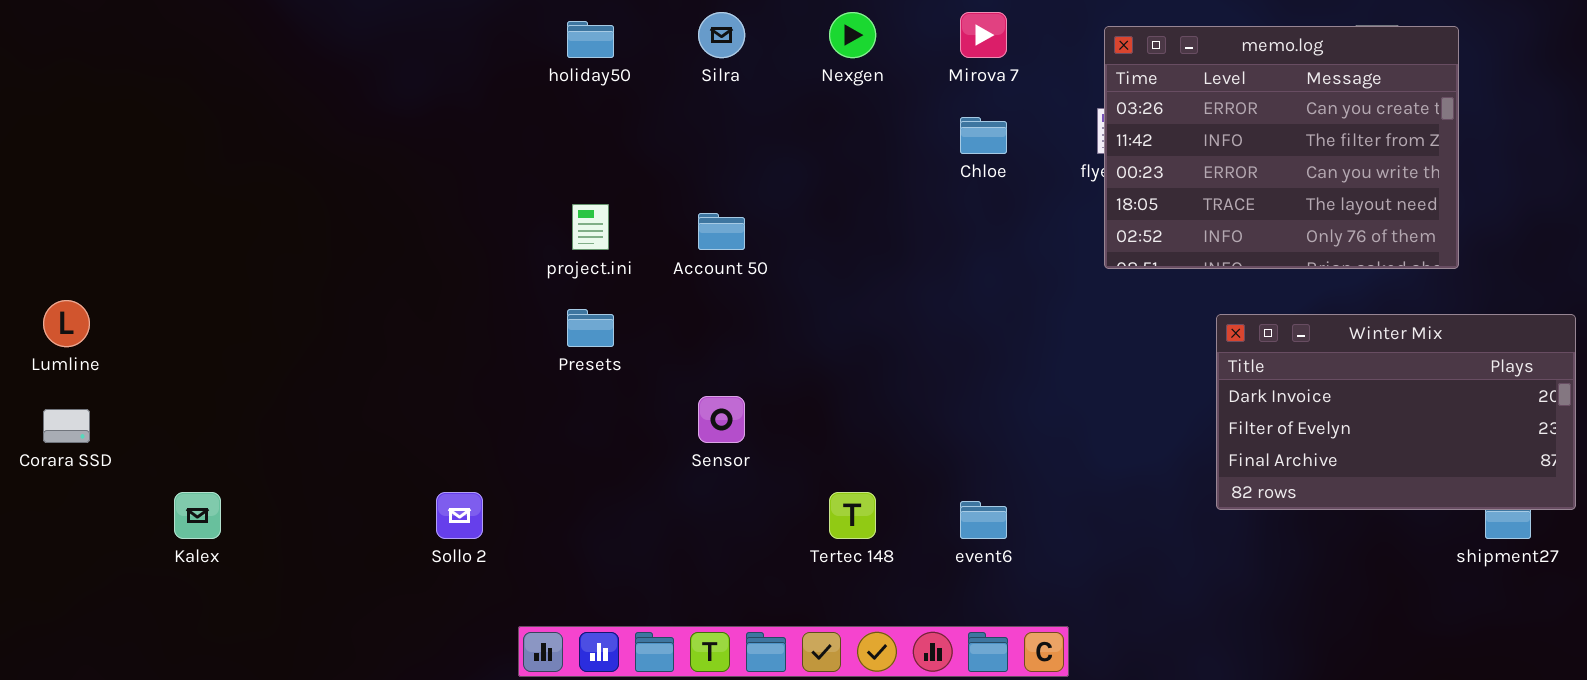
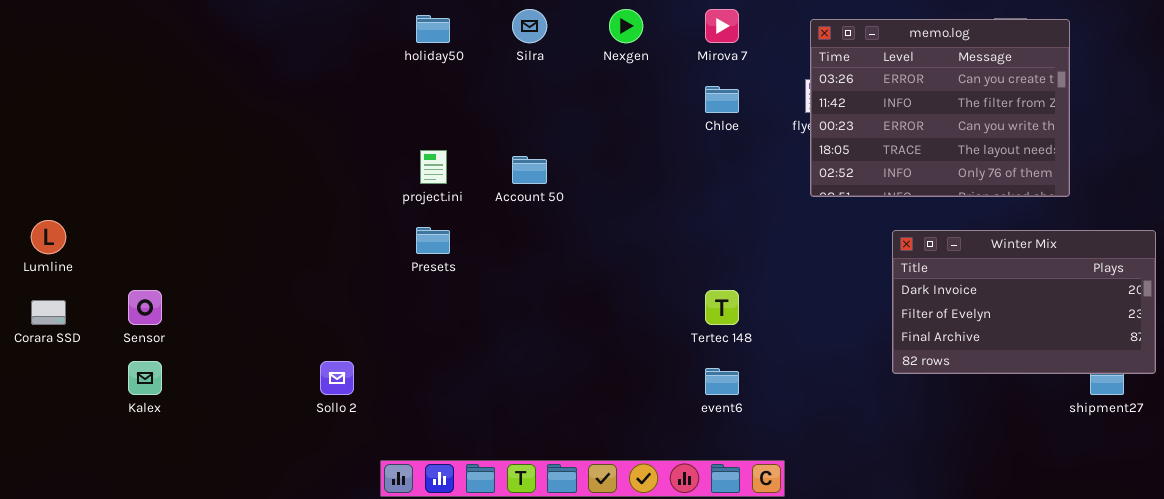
Sensor: [698,396,745,443] -> [128,290,162,325], moved
Tertec 148: [829,492,876,539] -> [705,290,739,325], moved

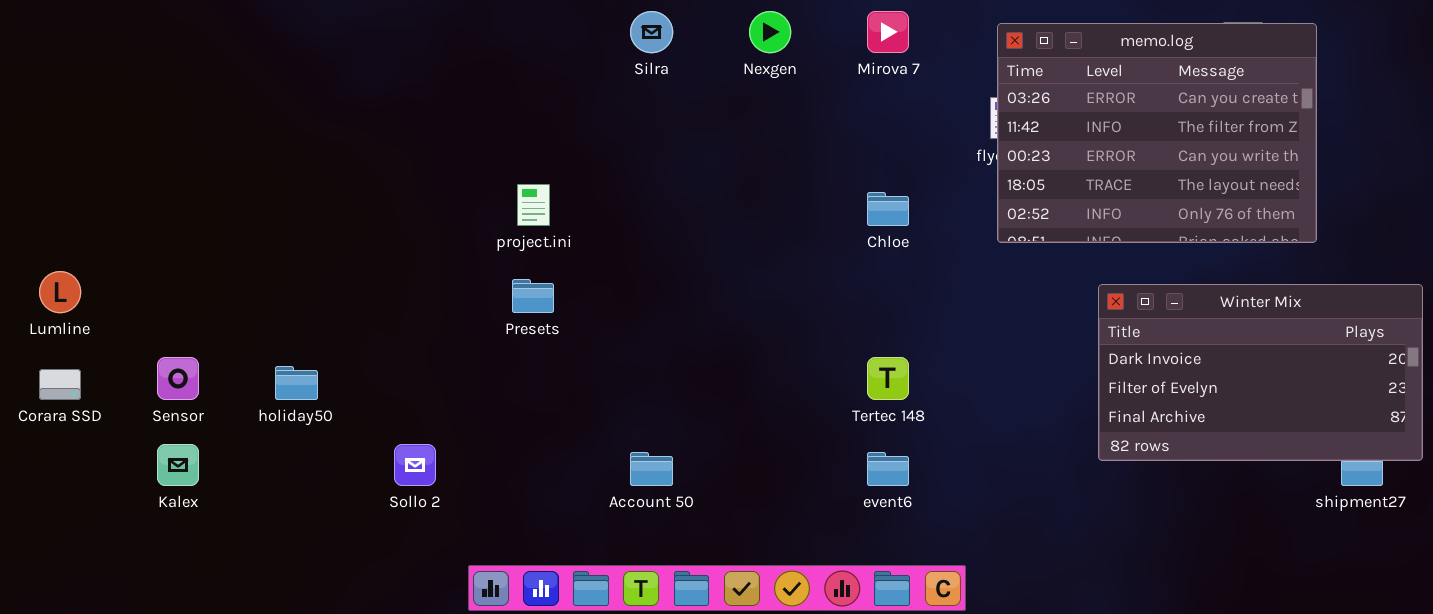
holiday50: [416,15,450,43] -> [275,366,318,400], moved
Chloe: [705,86,739,113] -> [867,192,909,226], moved
Account 50: [512,156,547,184] -> [630,452,673,486], moved

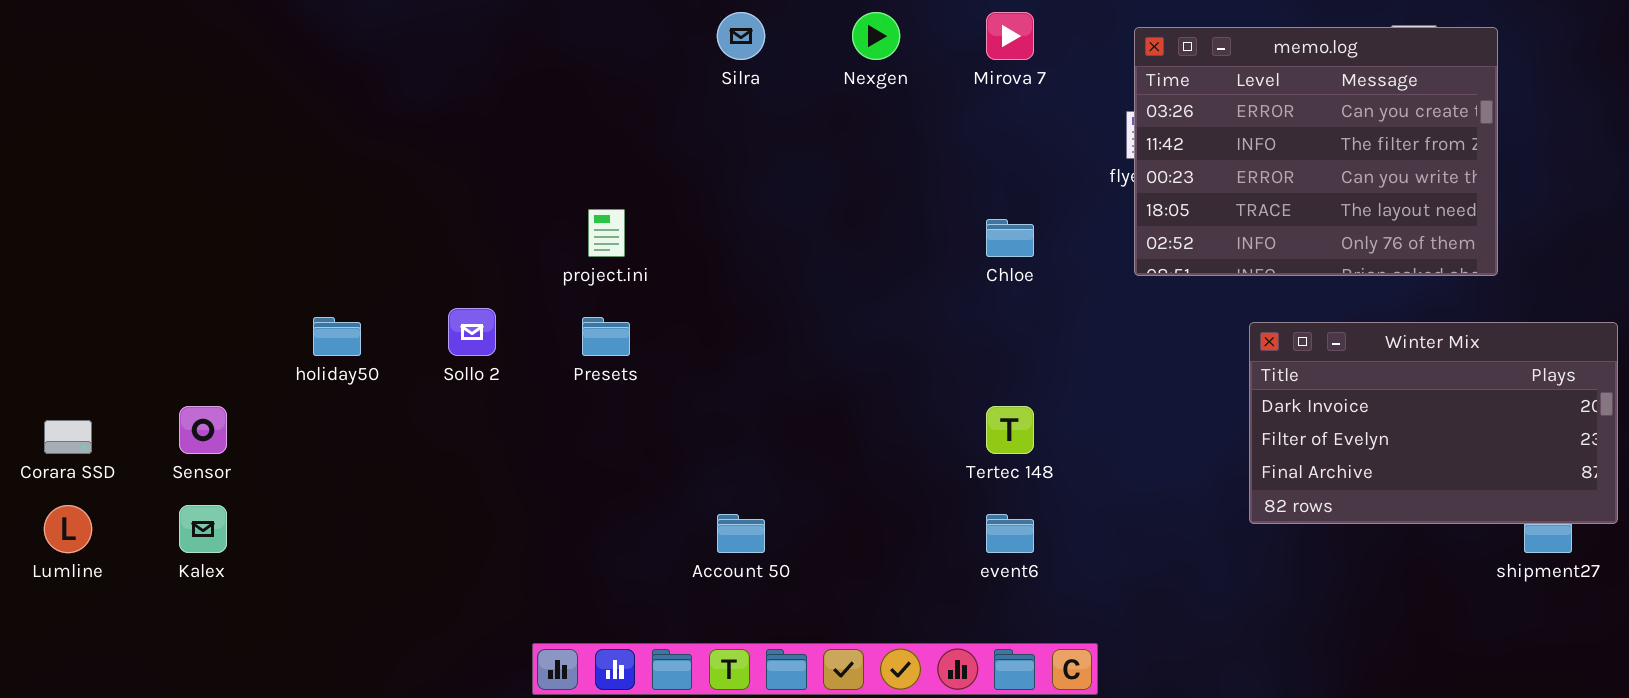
Lumline: [39,271,81,313] -> [44,505,92,553], moved
holiday50: [275,366,318,400] -> [313,317,361,356], moved
Sollo 2: [394,444,436,486] -> [448,308,496,356], moved

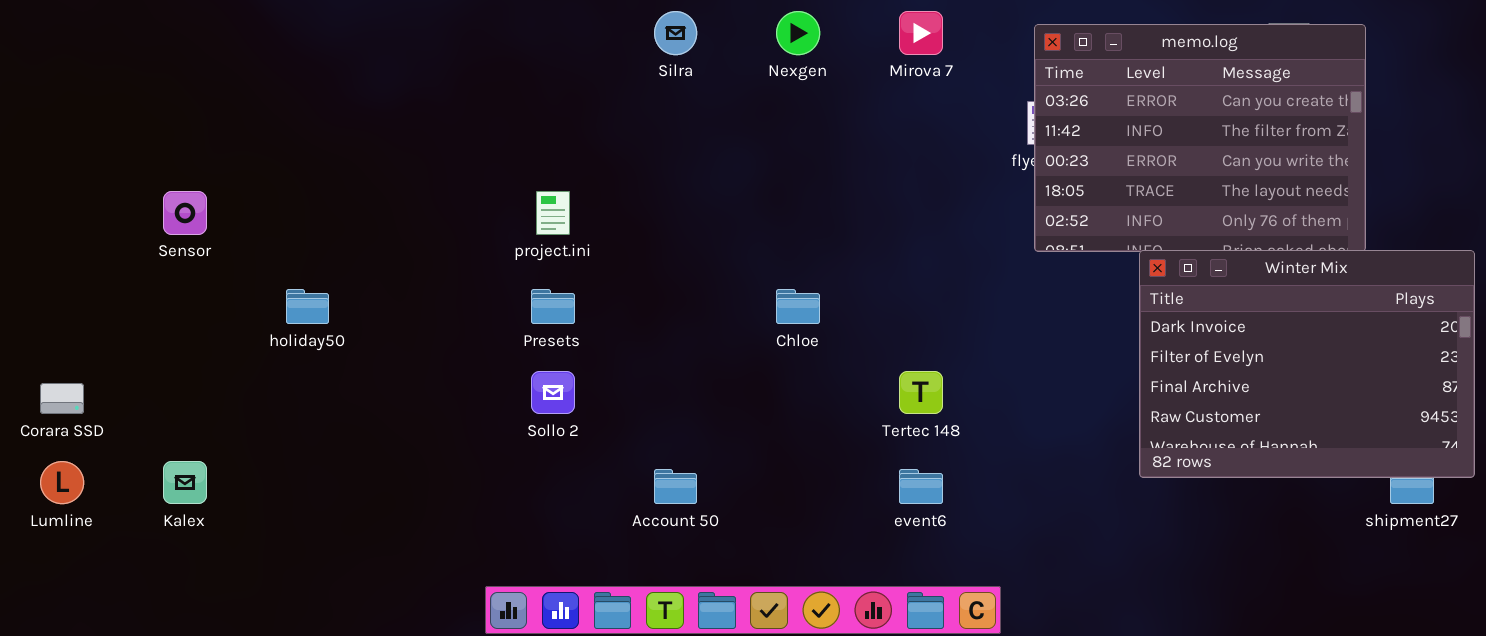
Chloe: [986,219,1034,257] -> [776,289,820,324], moved
Sollo 2: [448,308,496,356] -> [531,371,575,414], moved
Winter Mix: [1249,322,1618,524] -> [1139,250,1475,478], resized
Sensor: [179,406,227,454] -> [163,191,207,235], moved

